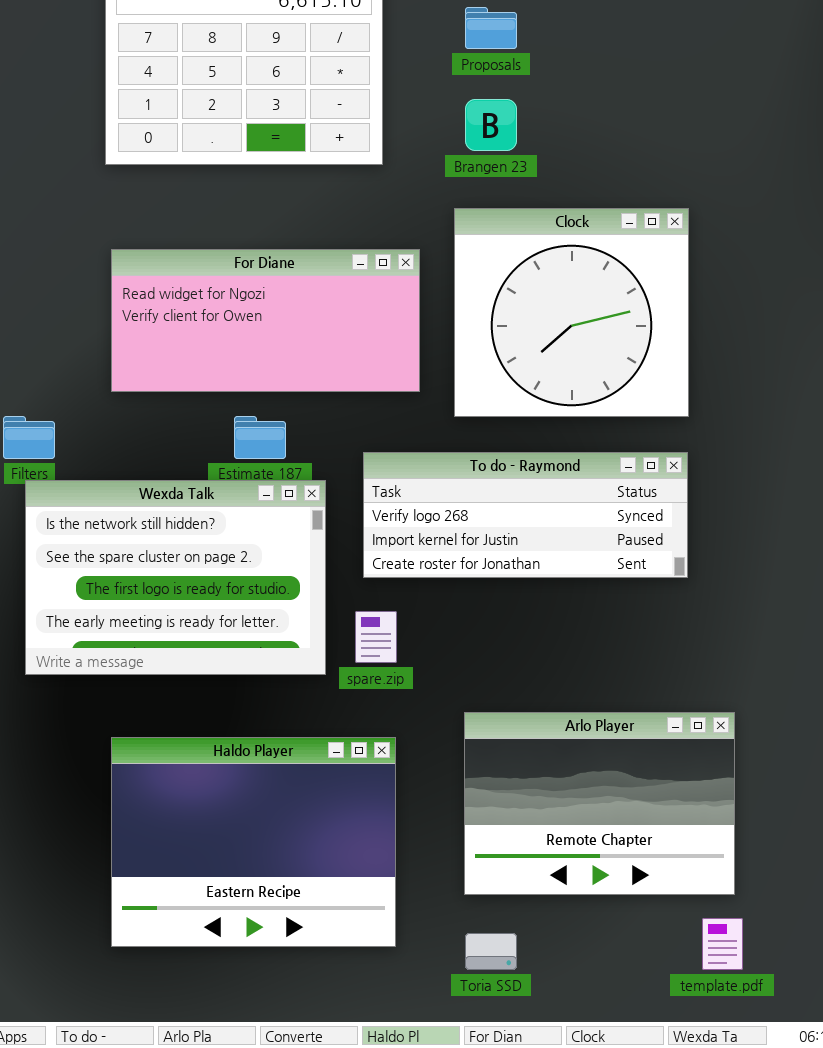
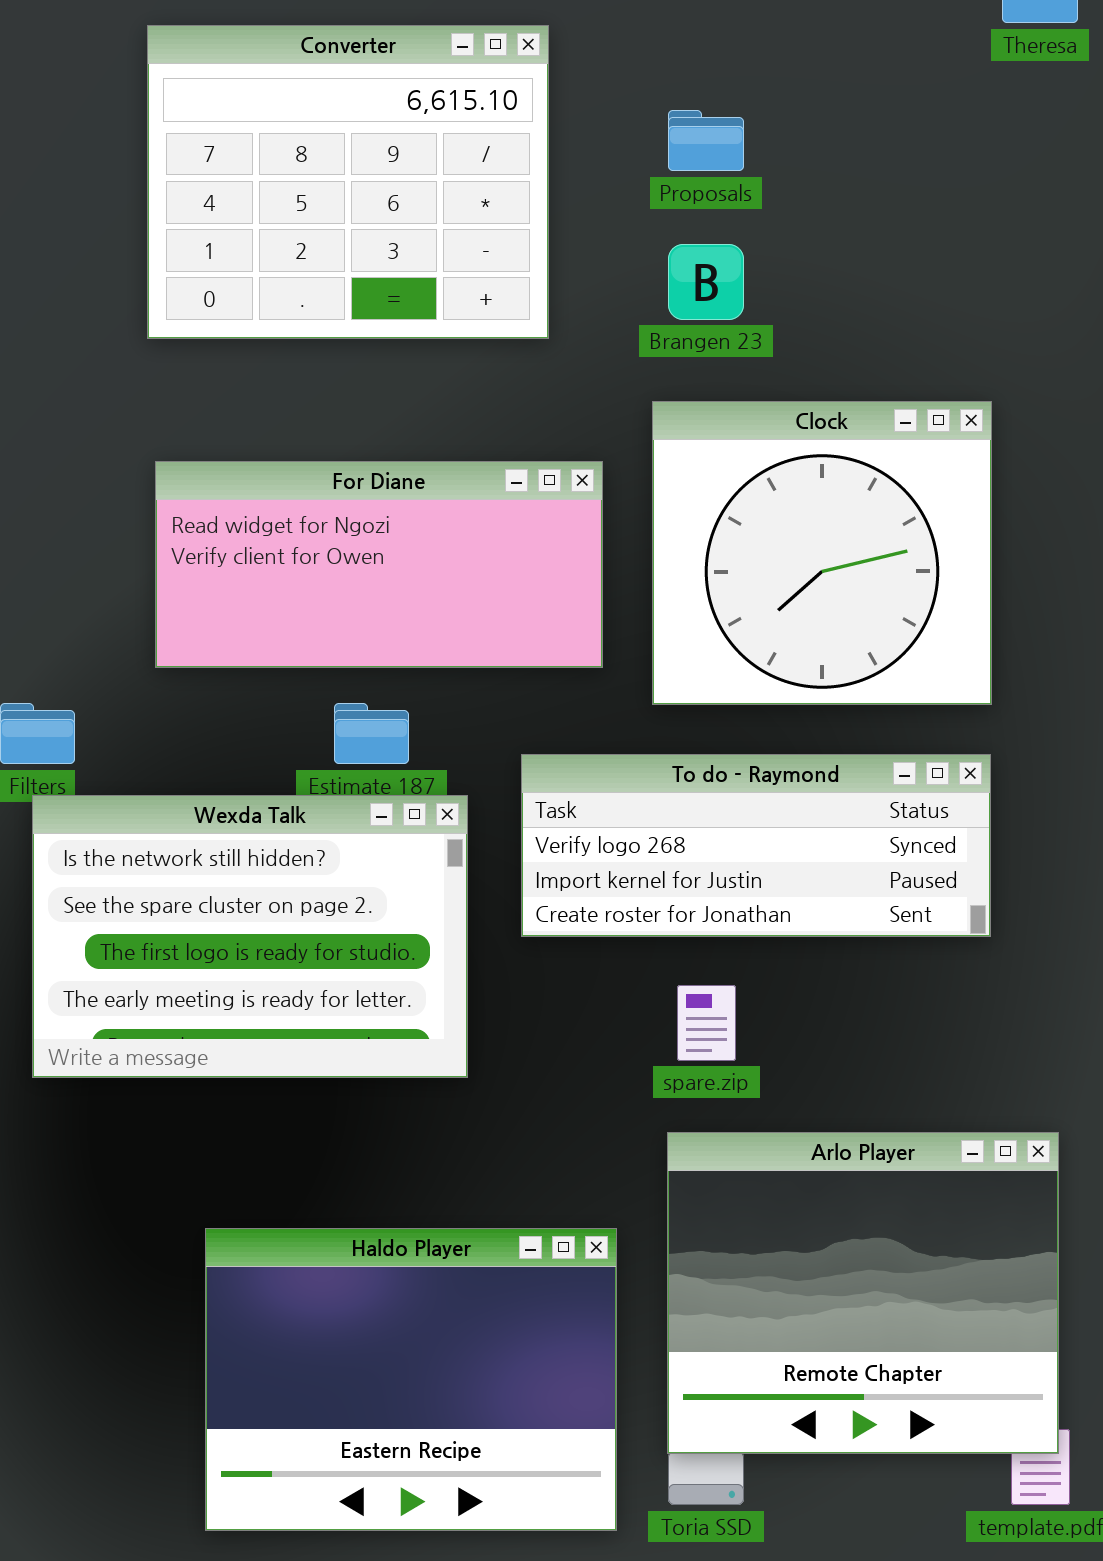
spare.zip: [355,611,397,663] -> [677,985,736,1061], moved
Arlo Player: [464,712,735,895] -> [667,1132,1059,1454], resized
Haldo Player: [111,737,396,947] -> [205,1228,617,1531], moved

